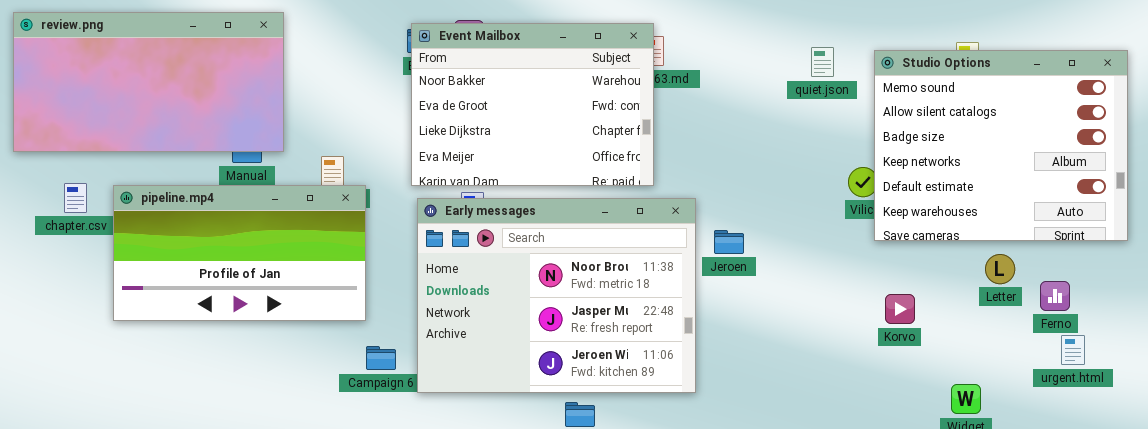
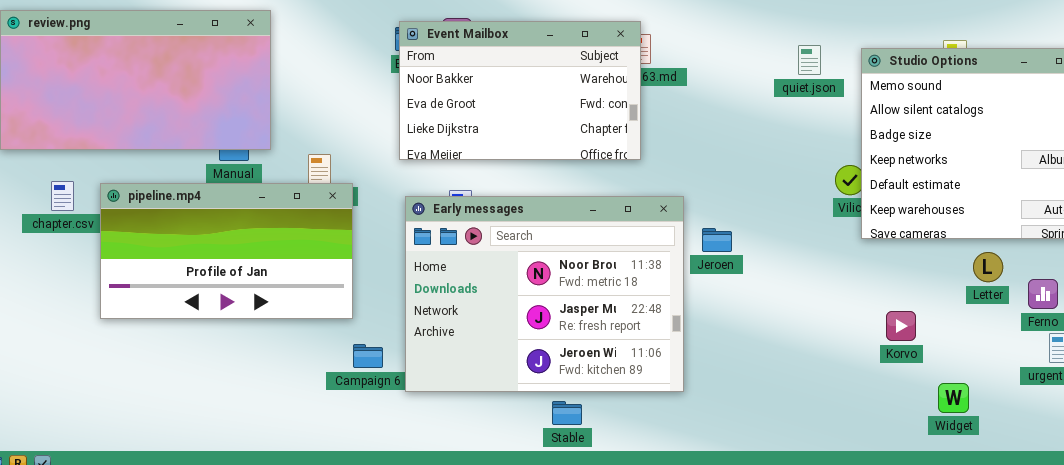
Event Mailbox: [411,23,654,186] -> [399,21,641,160], resized
Korvo: [885,294,915,324] -> [886,311,916,341], moved

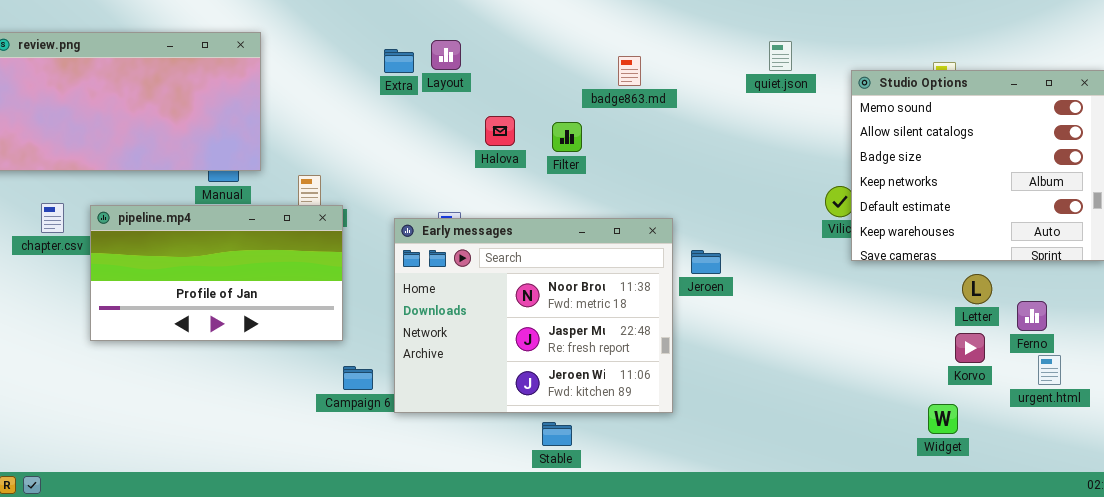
Event Mailbox: [399,21,641,160] -> none, closed
quiet.json: [798,45,821,75] -> [769,41,792,71], moved
Korvo: [886,311,916,341] -> [955,333,985,363], moved

